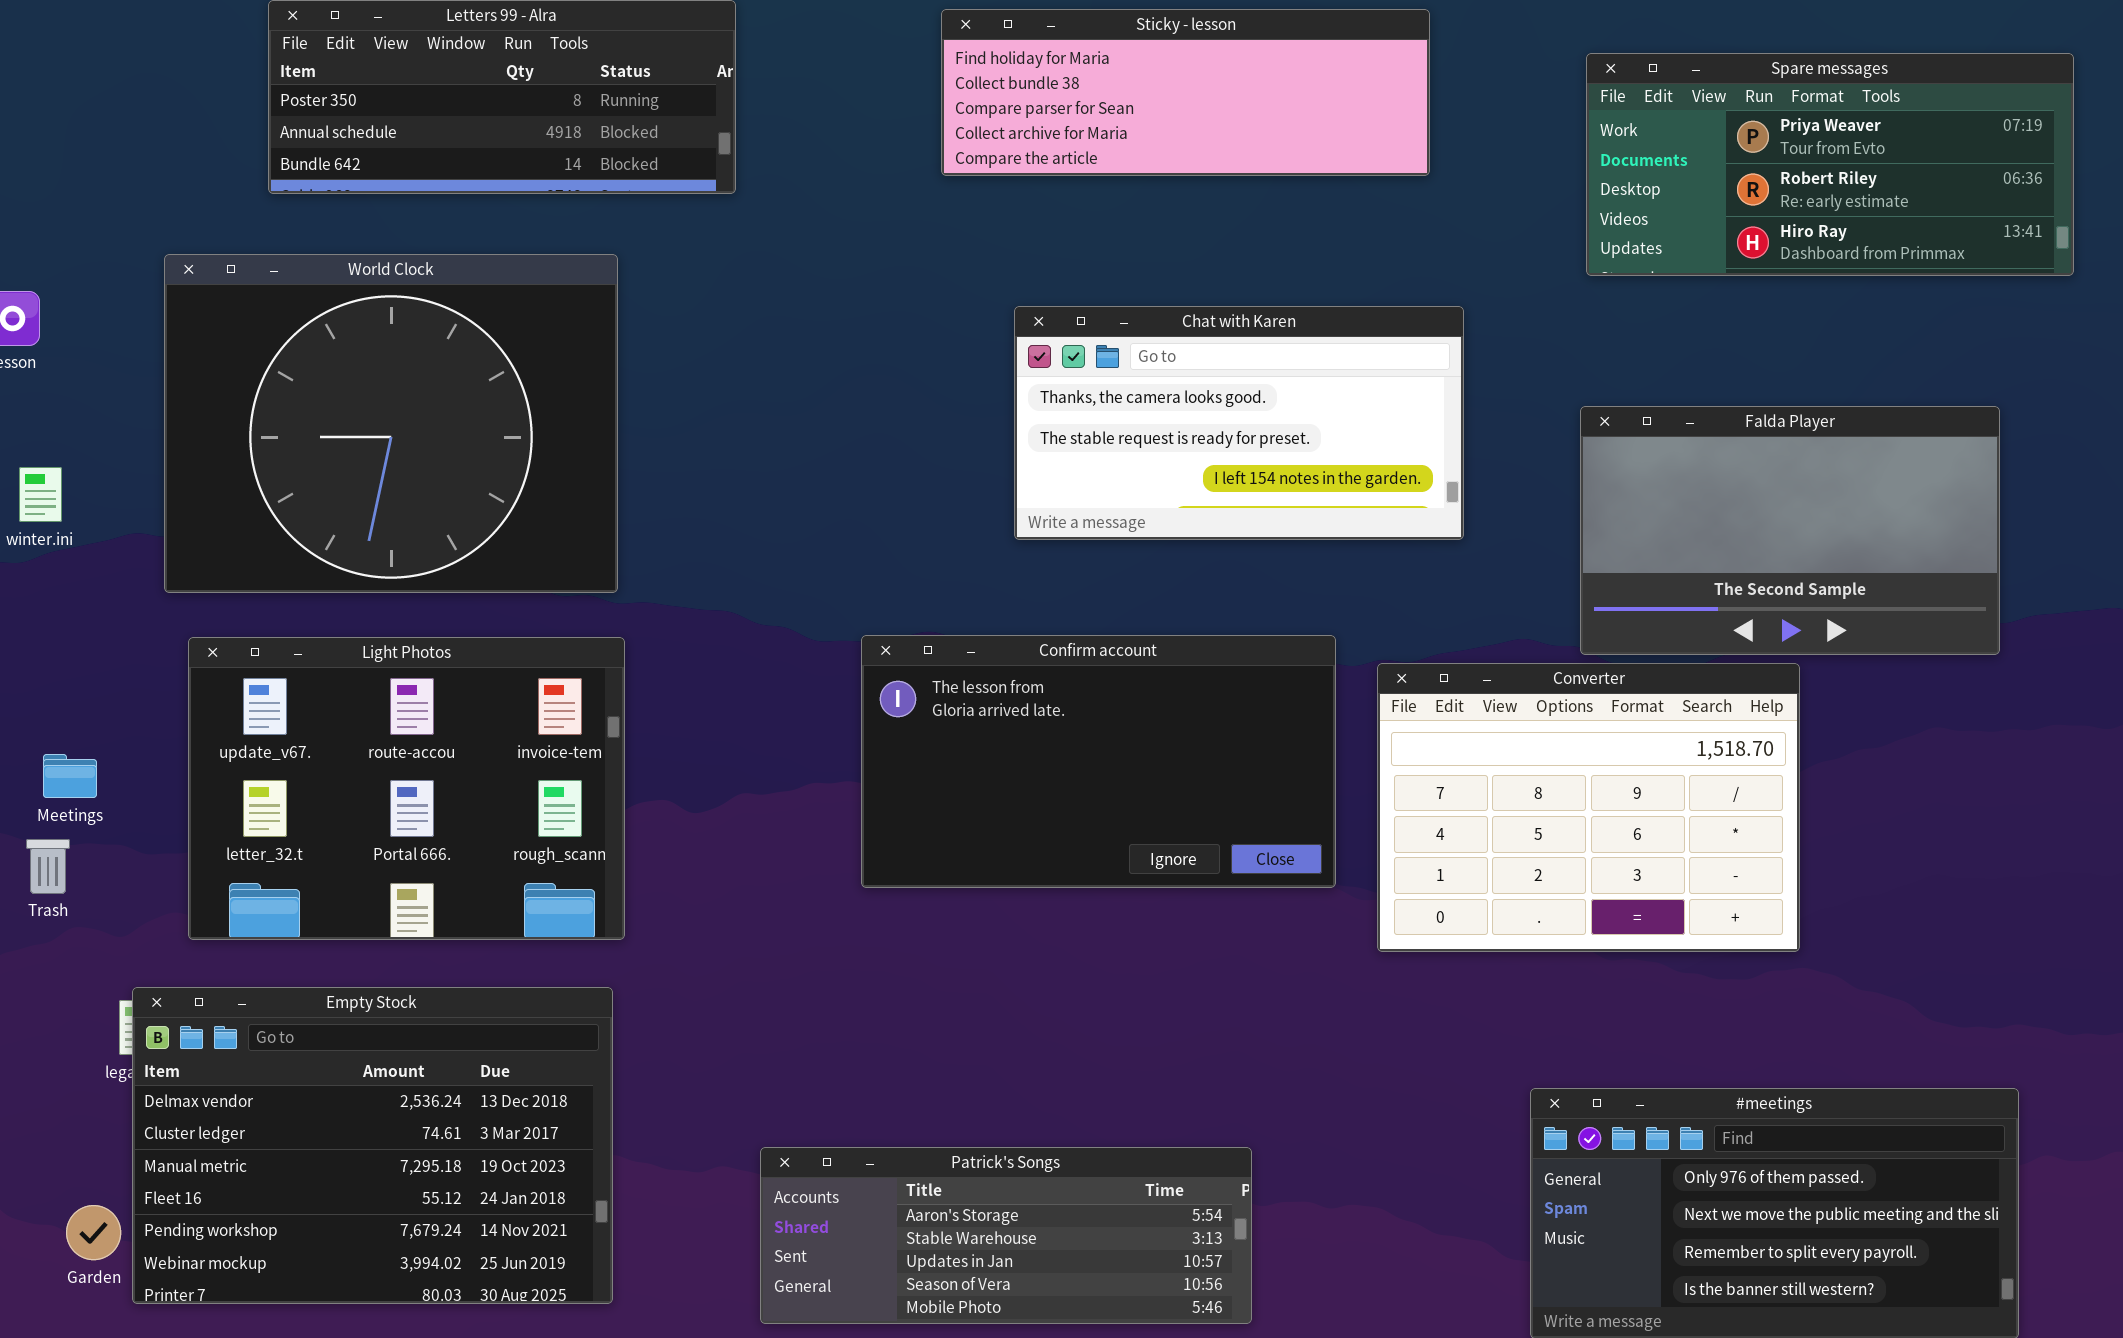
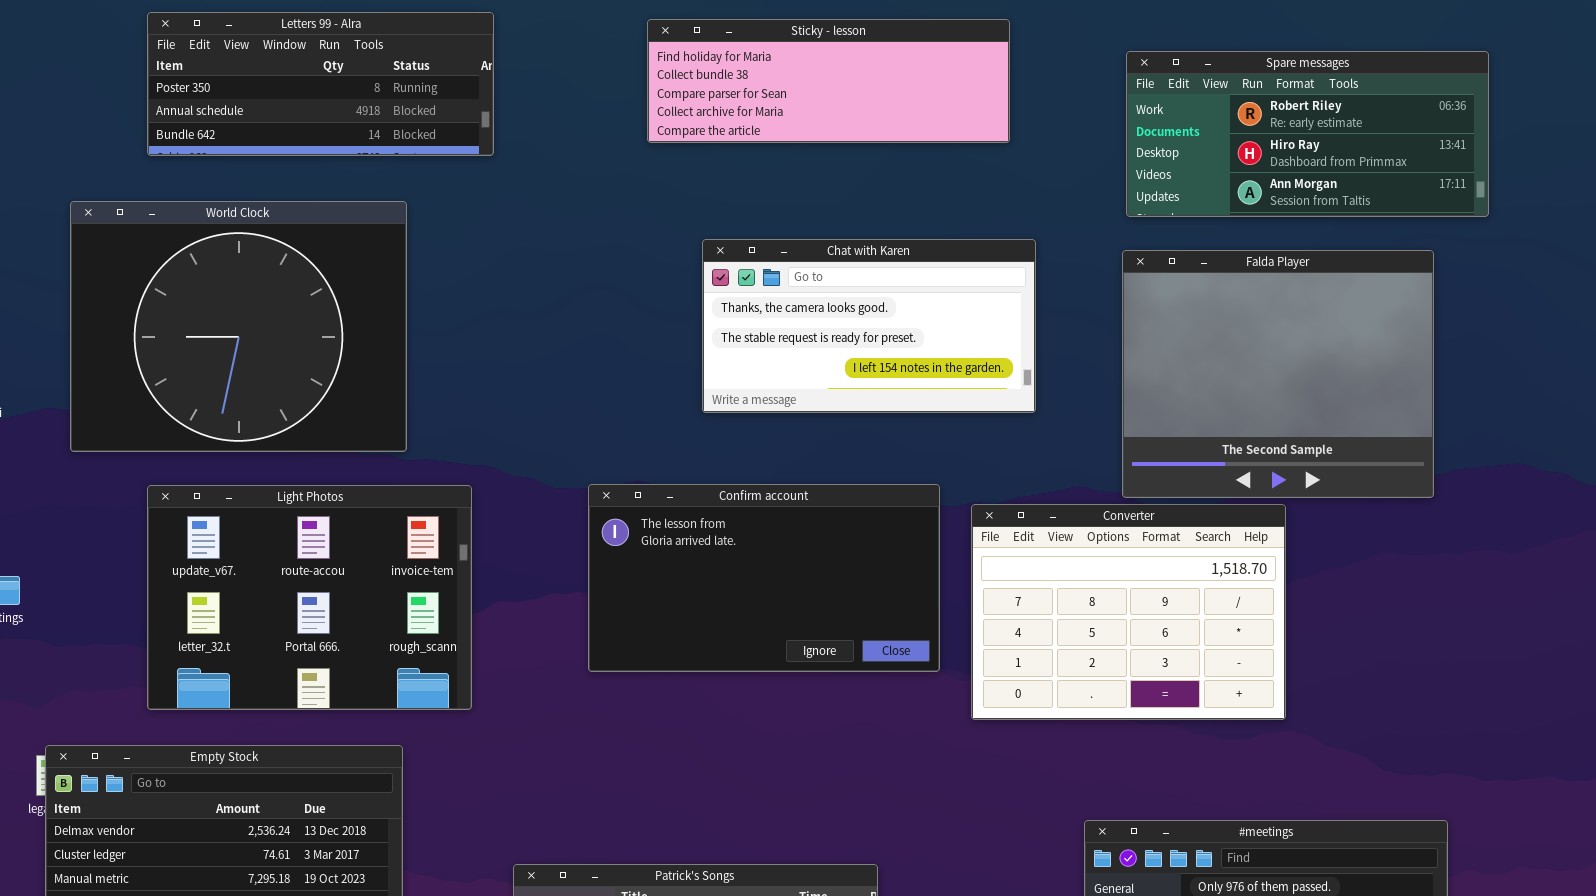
Spare messages: [1586,53,2074,276] -> [1126,51,1489,217], scrolled down 1 row
Falda Player: [1580,406,2000,655] -> [1122,250,1434,498], resized
Light Photos: [188,637,625,940] -> [147,485,472,710], moved

